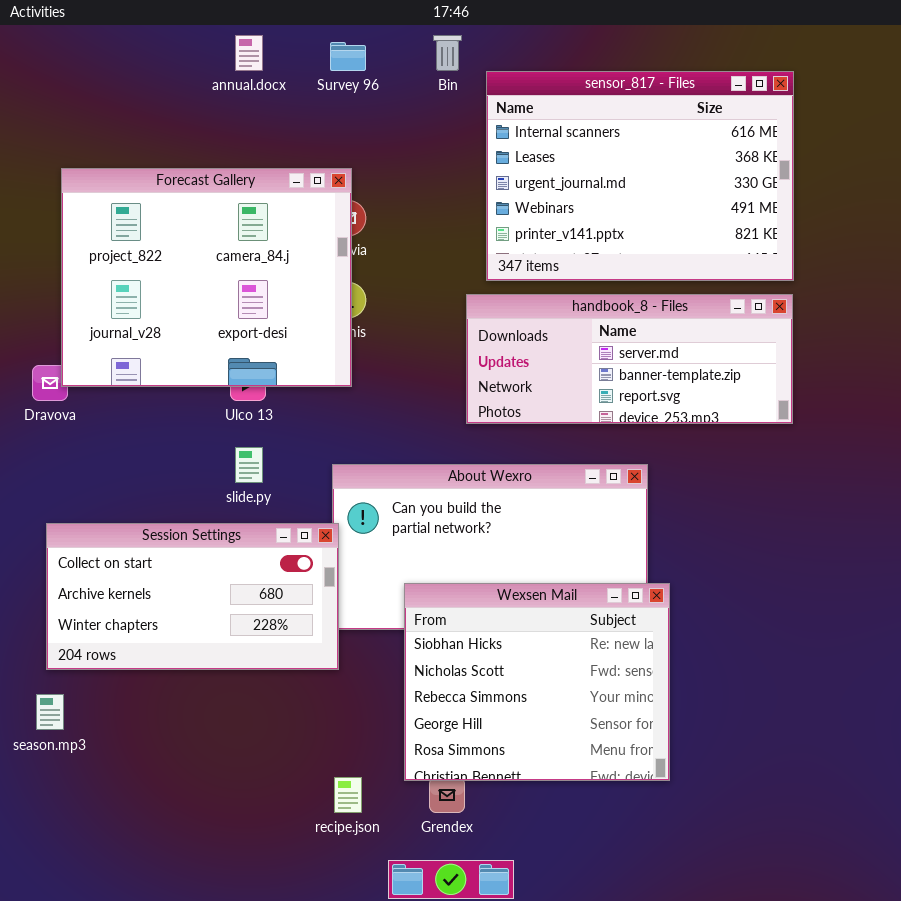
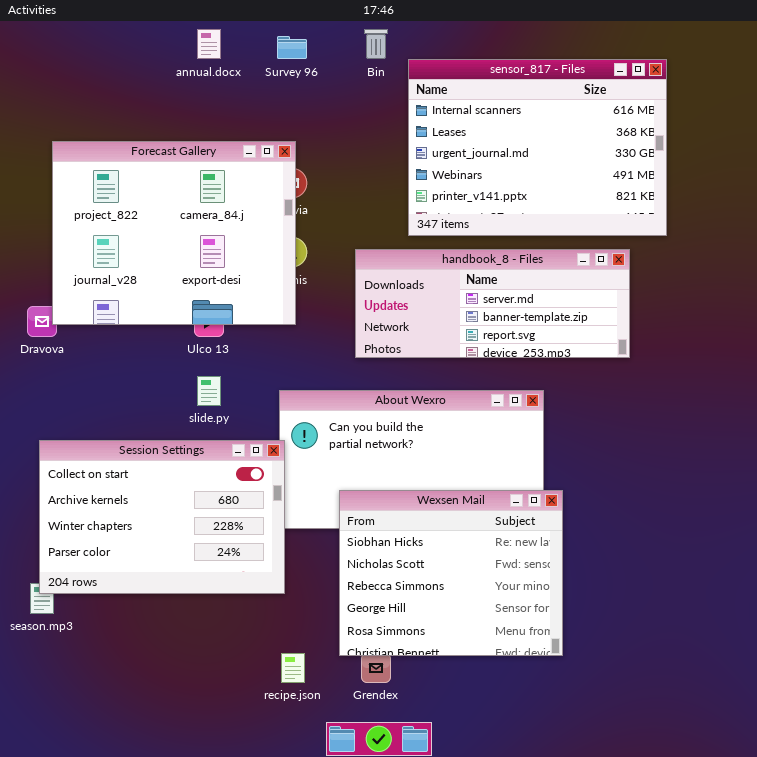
handbook_8 - Files: [466,294,793,424] -> [355,249,630,358], moved
Session Settings: [46,523,339,670] -> [39,440,285,594], resized

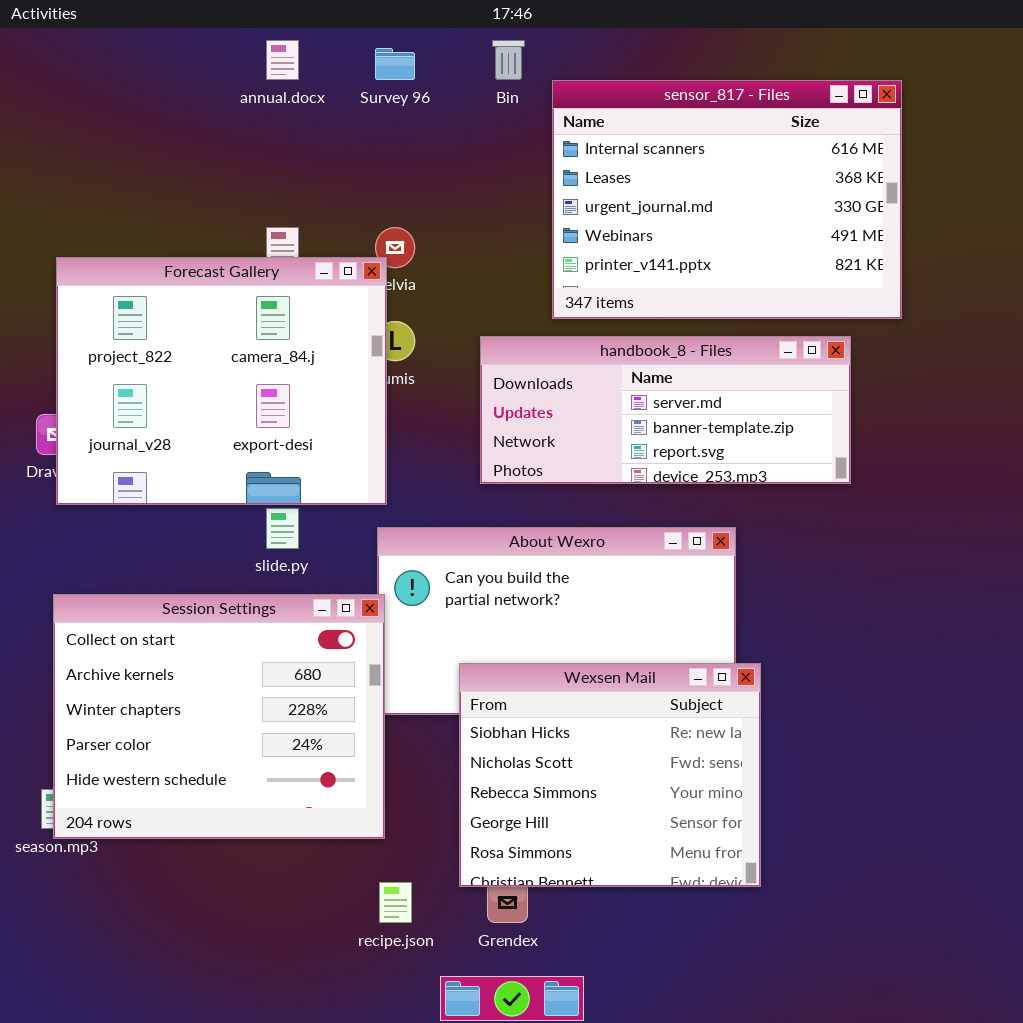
Forecast Gallery: [52,141,296,325] -> [56,257,387,505], moved
Session Settings: [39,440,285,594] -> [53,594,385,839], resized

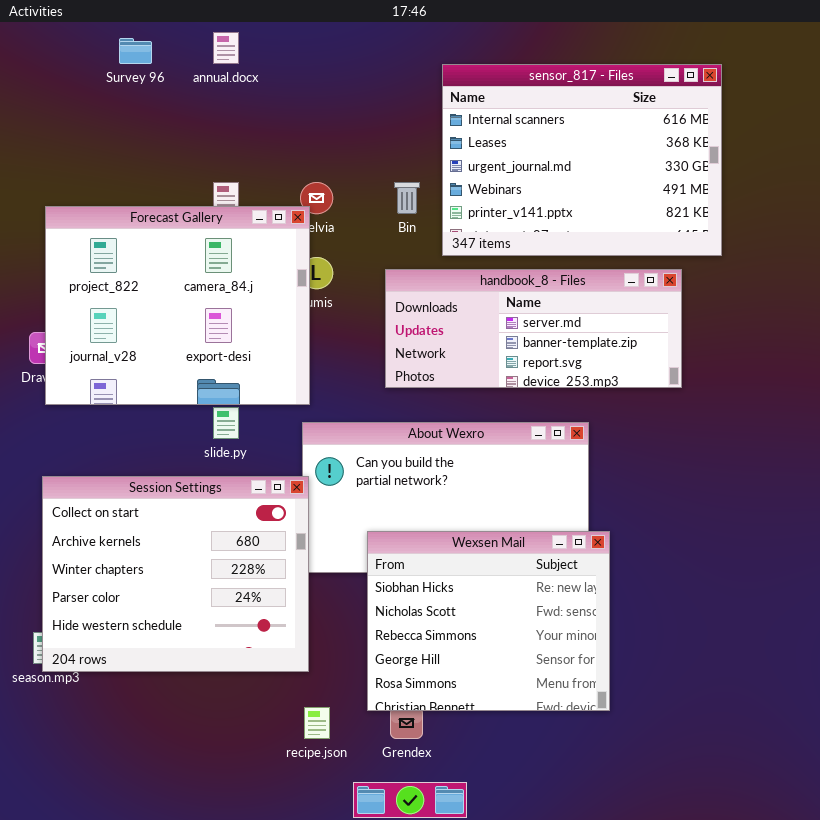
Bin: [492,40,525,80] -> [394,182,420,214], moved
Survey 96: [375,48,415,80] -> [119,38,152,64], moved

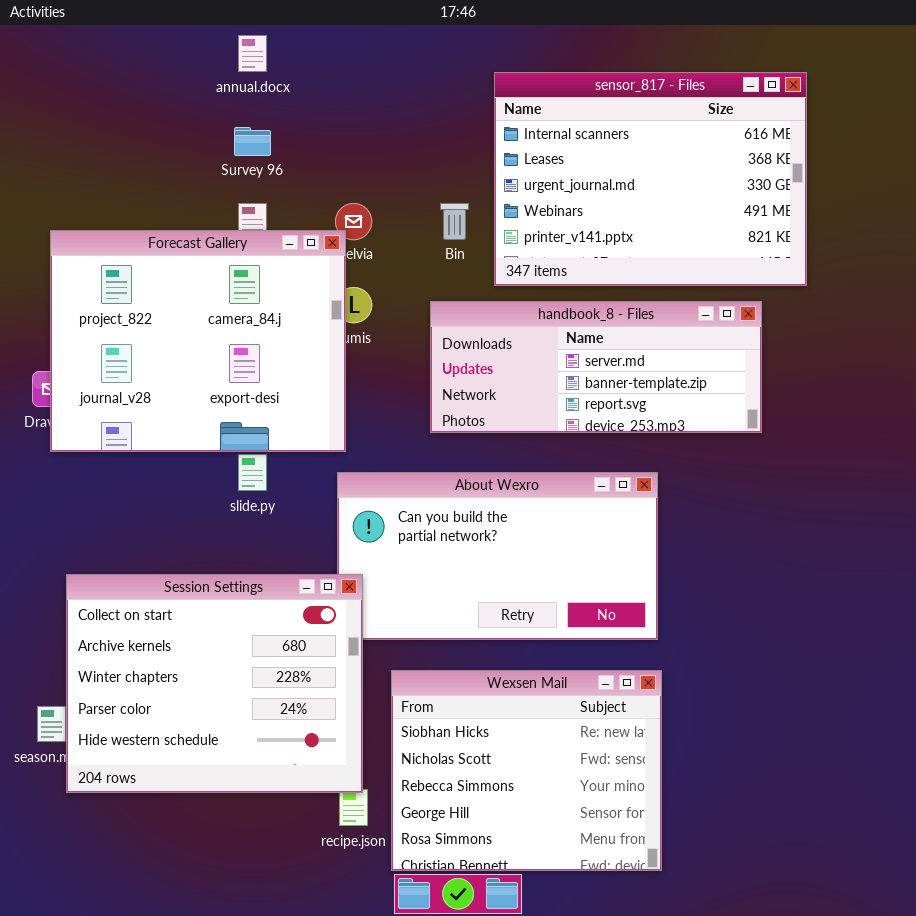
Survey 96: [119,38,152,64] -> [234,127,271,156], moved
Session Settings: [42,476,309,672] -> [66,574,363,793], moved
Wexsen Mail: [367,531,610,711] -> [391,670,662,871], moved

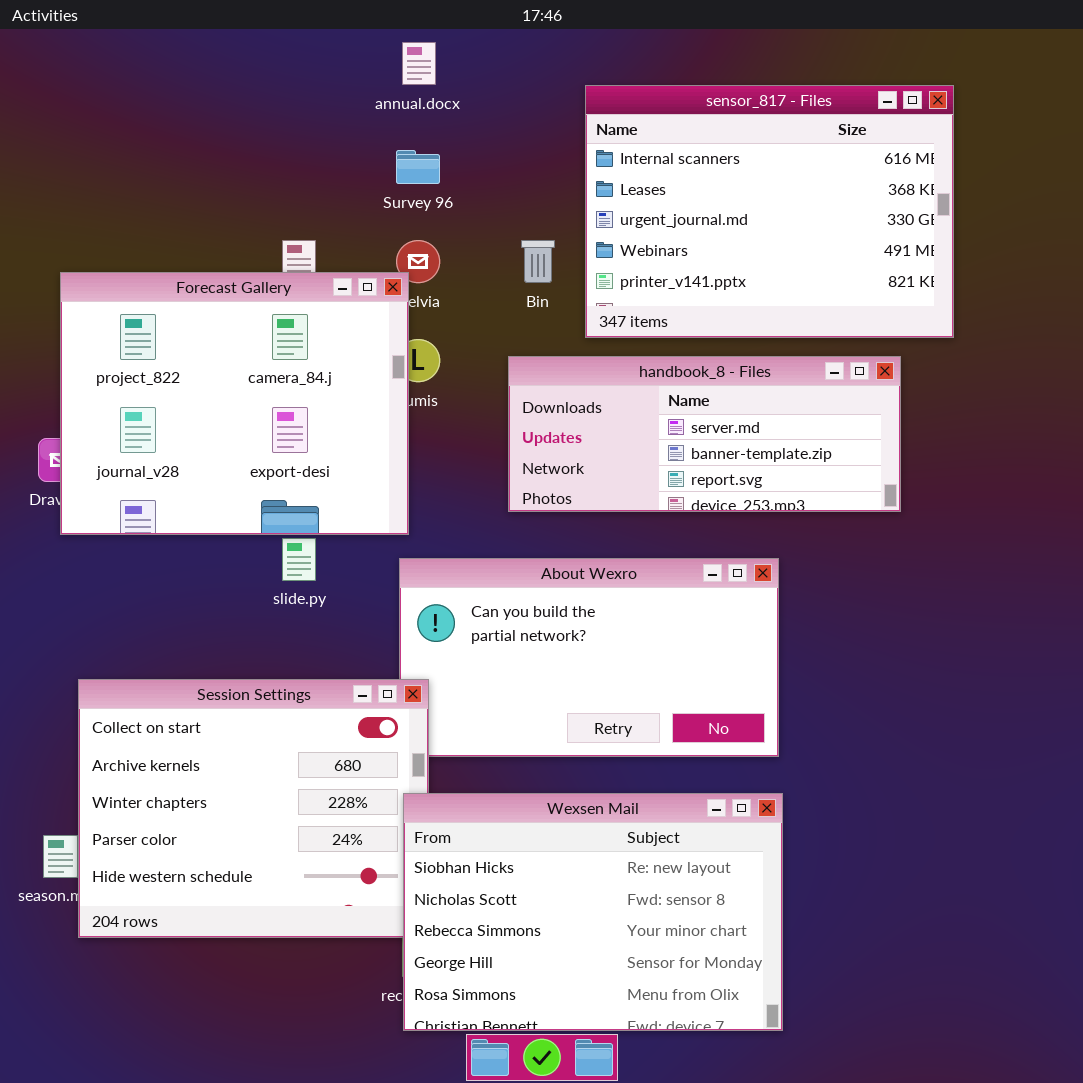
annual.docx: [238,35,267,72] -> [402,42,436,85], moved
Survey 96: [234,127,271,156] -> [396,150,440,184], moved
Wexsen Mail: [391,670,662,871] -> [403,793,783,1031], resized

